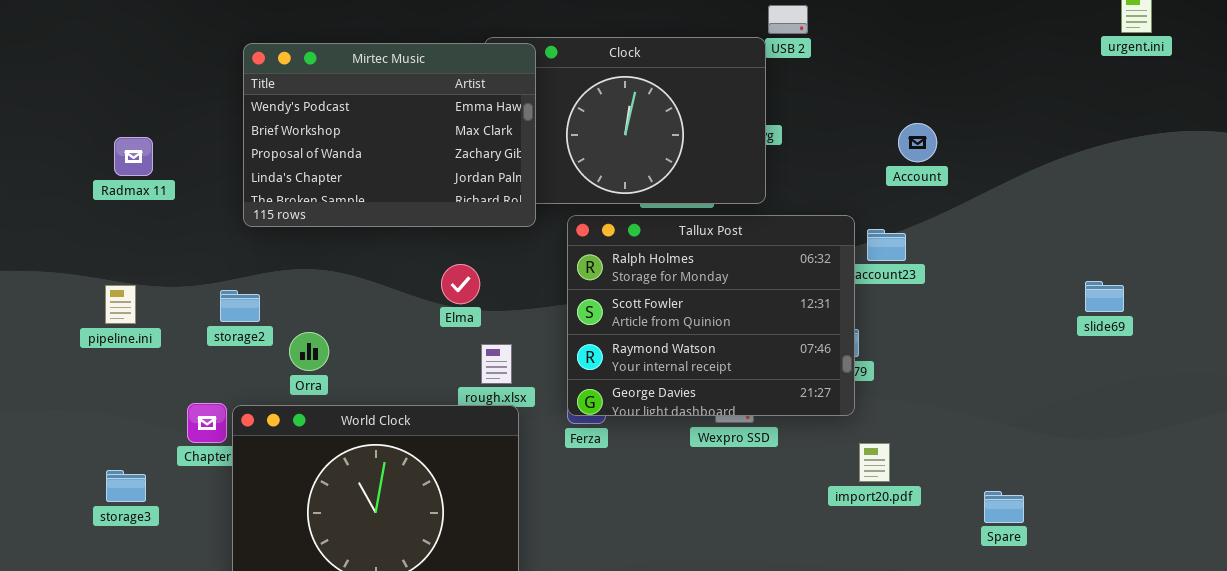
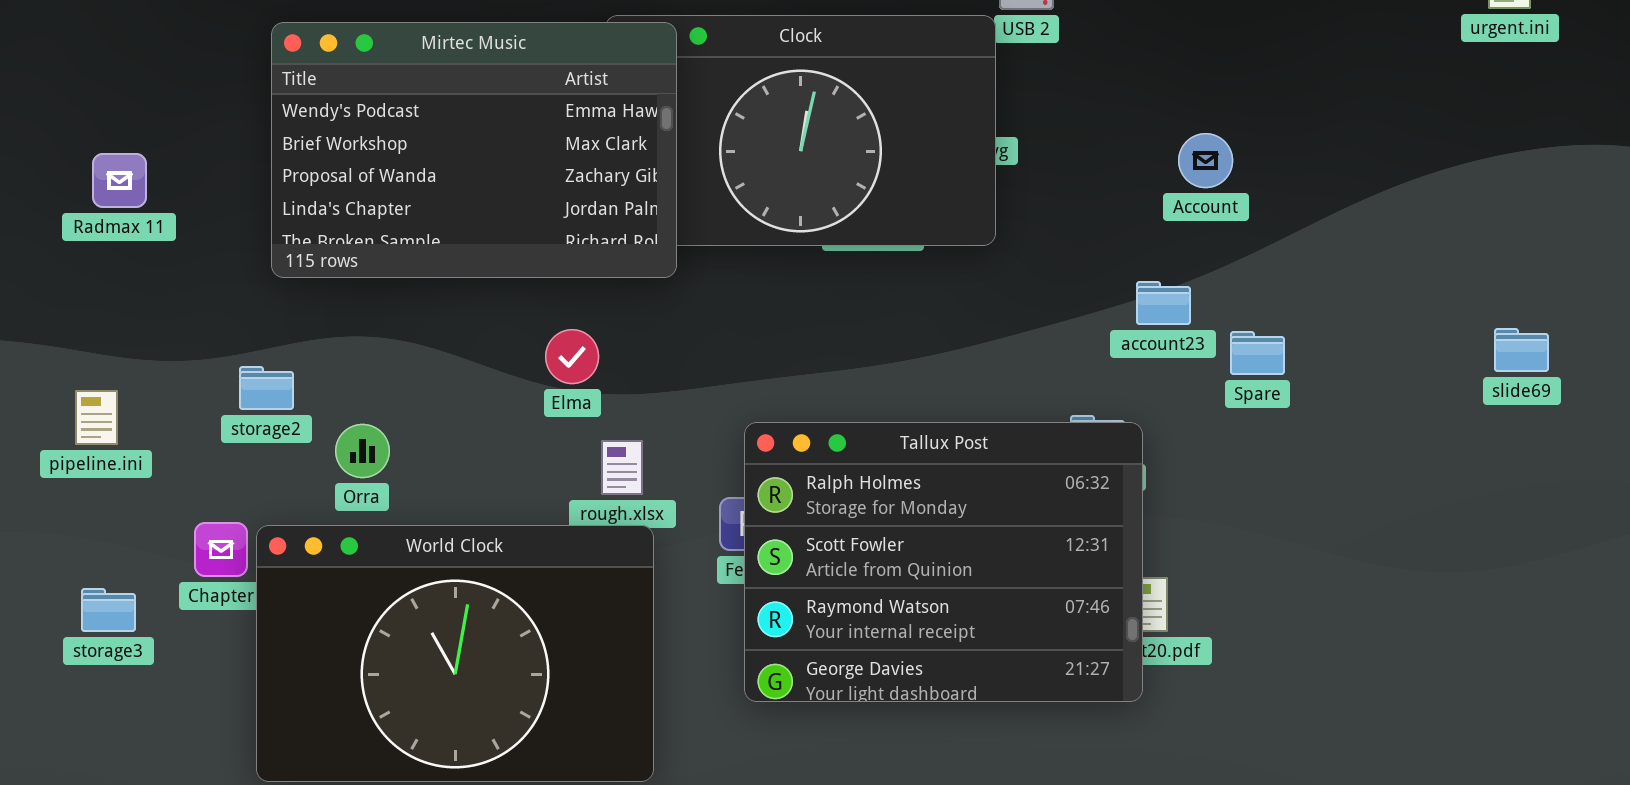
Tallux Post: [567,215,855,416] -> [744,422,1143,702], moved
slide69: [1085,281,1124,312] -> [1494,328,1549,372], moved
pipeline.ini: [105,285,136,324] -> [75,390,118,445], moved
storage3: [106,470,146,502] -> [81,588,136,632], moved
Spare: [984,491,1024,523] -> [1230,331,1285,375], moved

